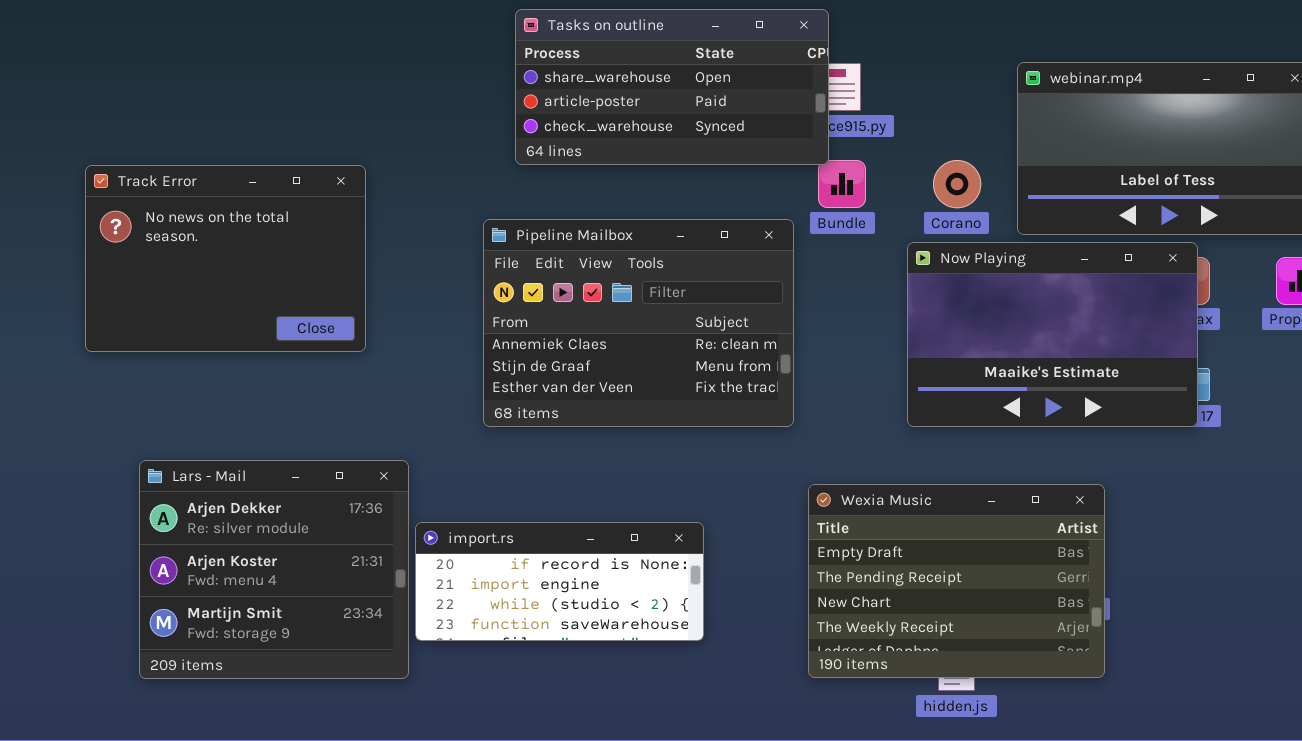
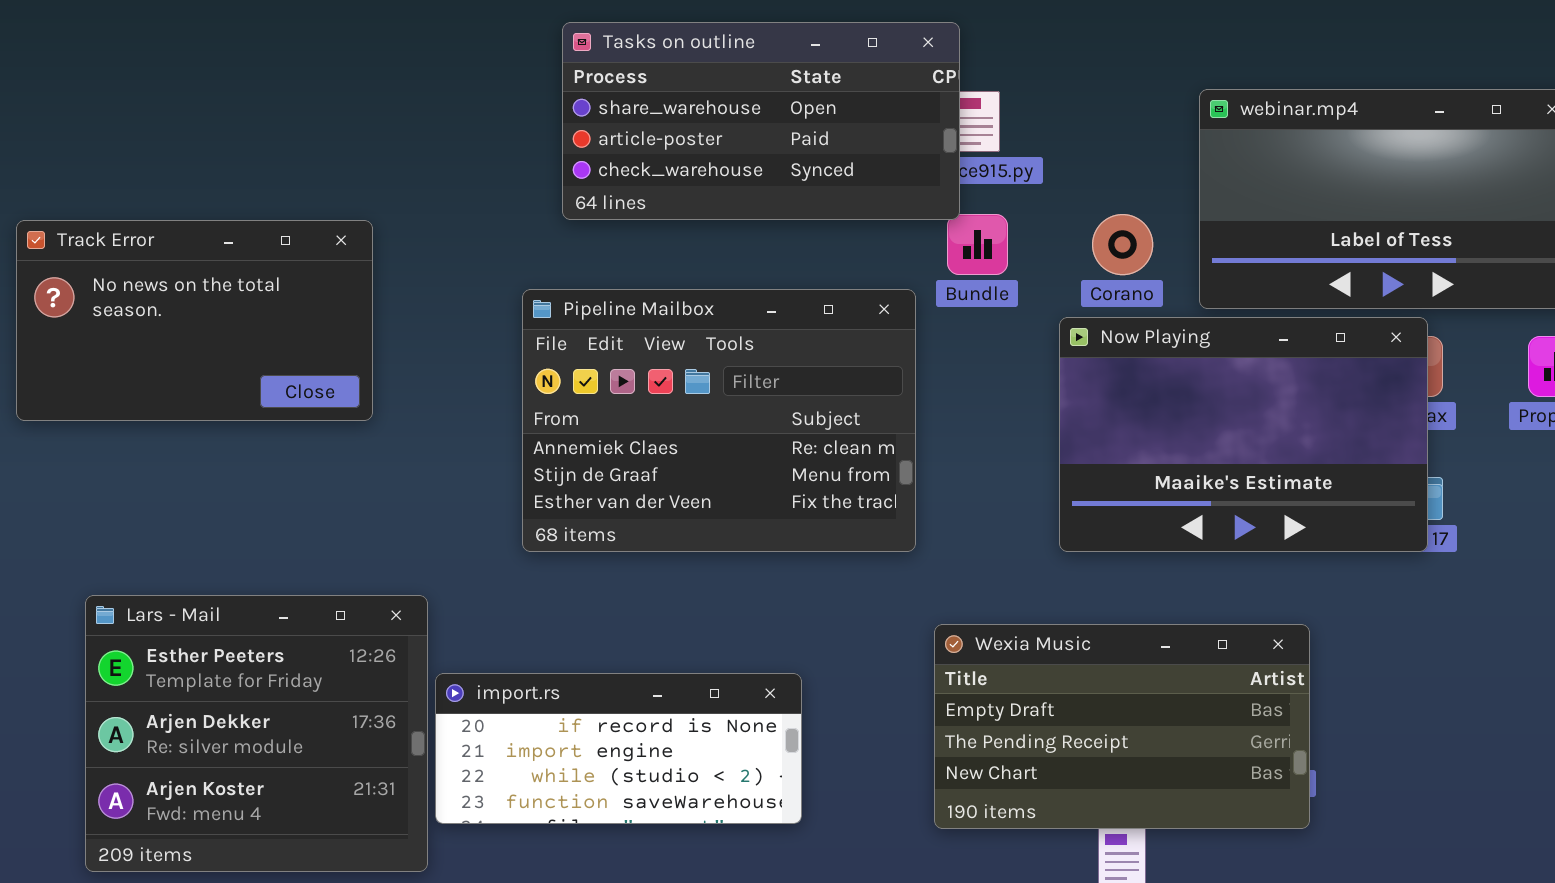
Track Error: [85,165,366,352] -> [16,220,373,421], resized
Lars - Mail: [139,460,409,679] -> [85,595,428,872], scrolled up 1 row
Wexia Music: [808,484,1105,678] -> [934,624,1310,829], resized

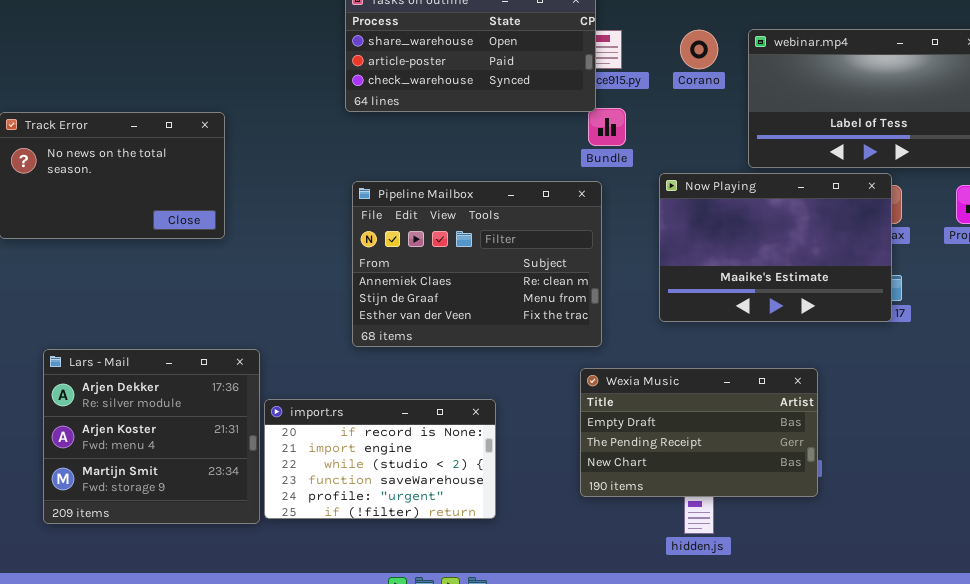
Corano: [1092,214,1153,275] -> [680,30,718,69], moved
Pipeline Mailbox: [522,289,916,552] -> [352,181,602,347], moved
Lars - Mail: [85,595,428,872] -> [43,349,260,524], scrolled down 1 row
import.rs: [435,673,802,824] -> [264,399,496,519], resized

